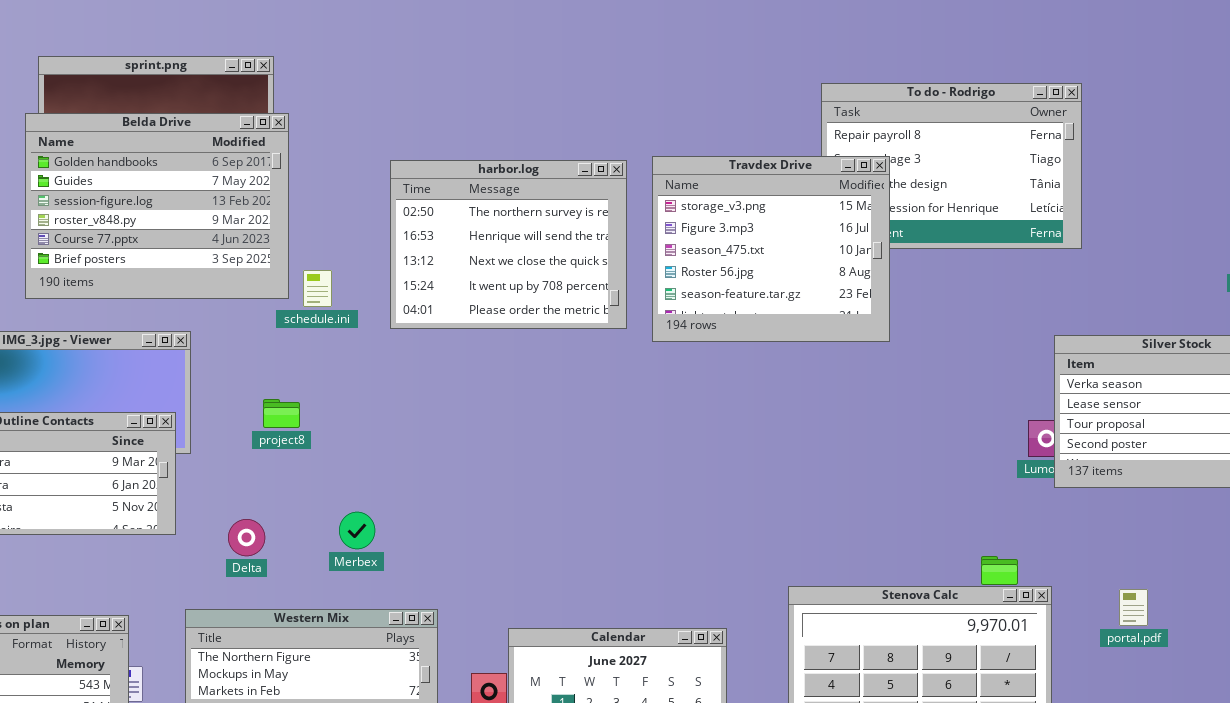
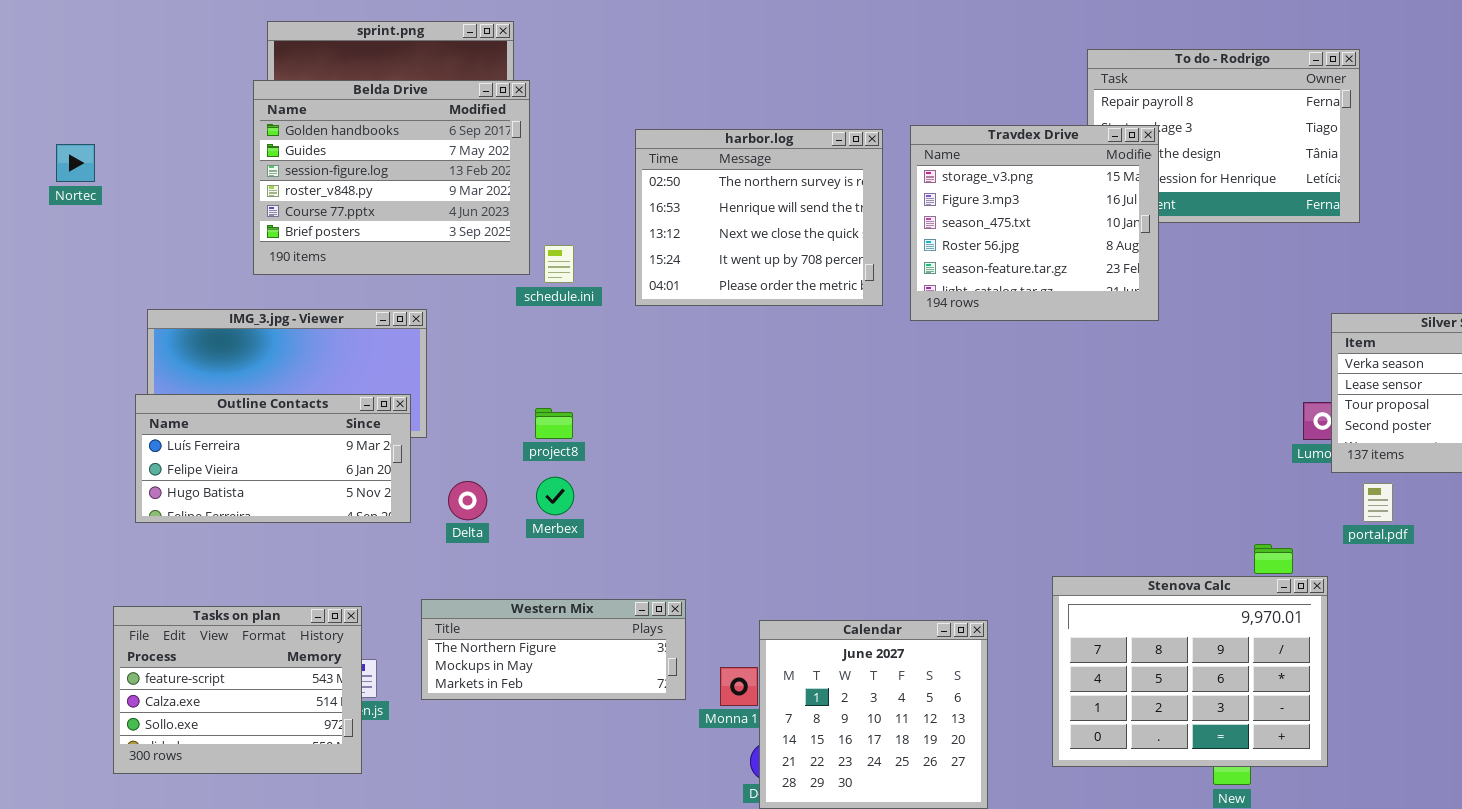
project8: [263,399,300,428] -> [535,408,573,439], moved
Merbex: [339,512,375,549] -> [536,477,574,515], moved
Delta: [228,519,265,556] -> [448,481,487,520], moved
portal.pdf: [1119,589,1148,626] -> [1363,483,1393,522], moved

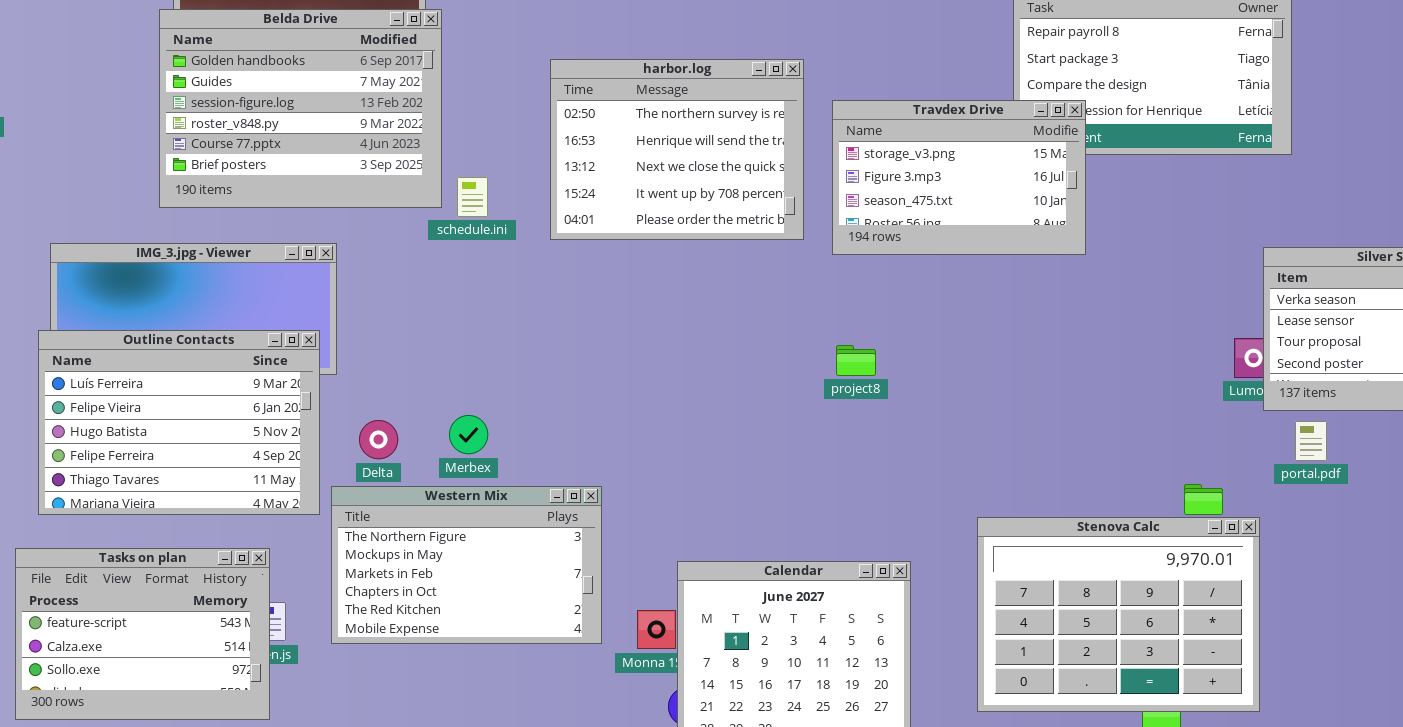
Travdex Drive: [910,125,1159,321] -> [832,100,1086,255], resized
Outline Contacts: [135,394,411,523] -> [38,330,320,515], resized
project8: [535,408,573,439] -> [836,345,876,376], moved
Western Mix: [421,599,686,700] -> [331,486,602,644], resized

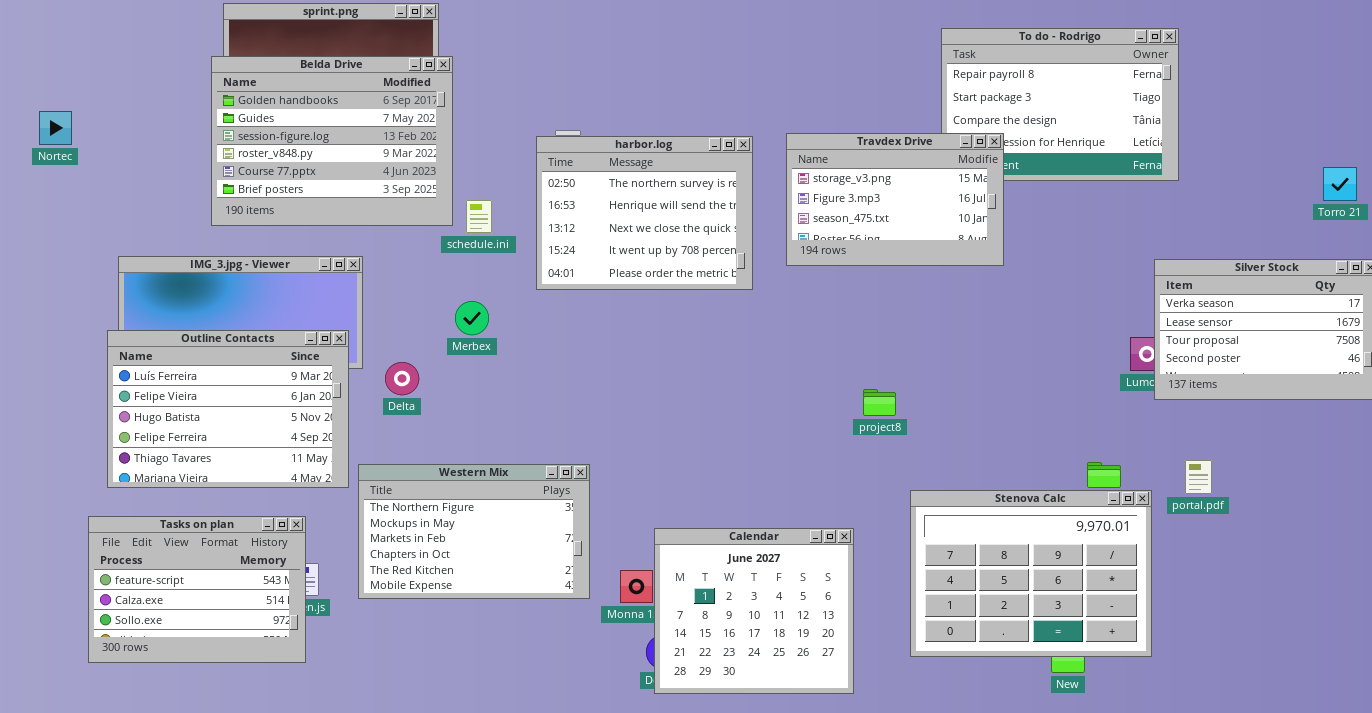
harbor.log: [550,59,804,240] -> [536,136,753,290], moved
project8: [836,345,876,376] -> [863,389,896,416], moved
Merbex: [449,415,488,454] -> [455,301,489,335], moved
Delta: [359,420,398,459] -> [385,362,419,395], moved
portal.pdf: [1295,421,1327,461] -> [1185,460,1212,494], moved

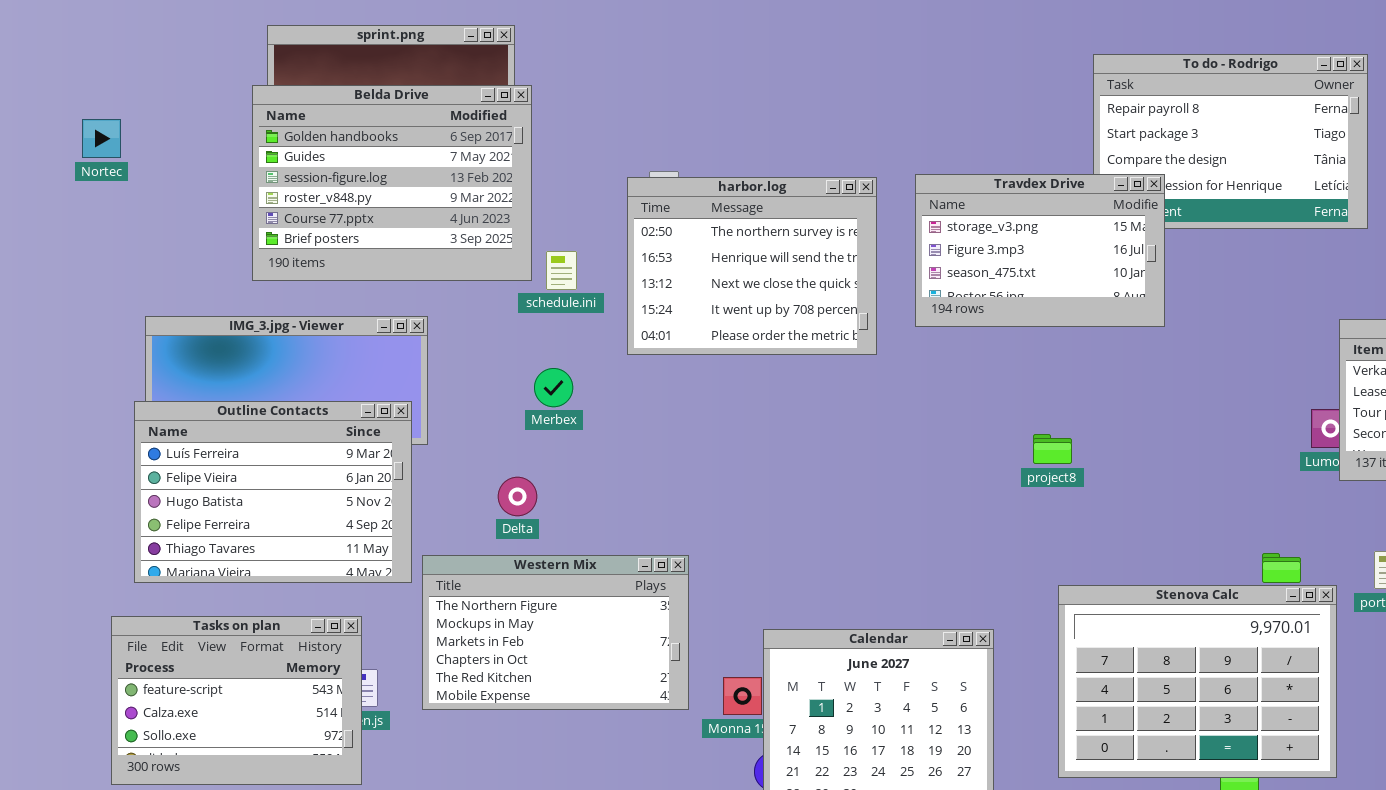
Nortec: [39,111,72,145] -> [82,119,121,158], moved
Delta: [385,362,419,395] -> [498,477,537,516], moved
project8: [863,389,896,416] -> [1033,434,1072,464], moved

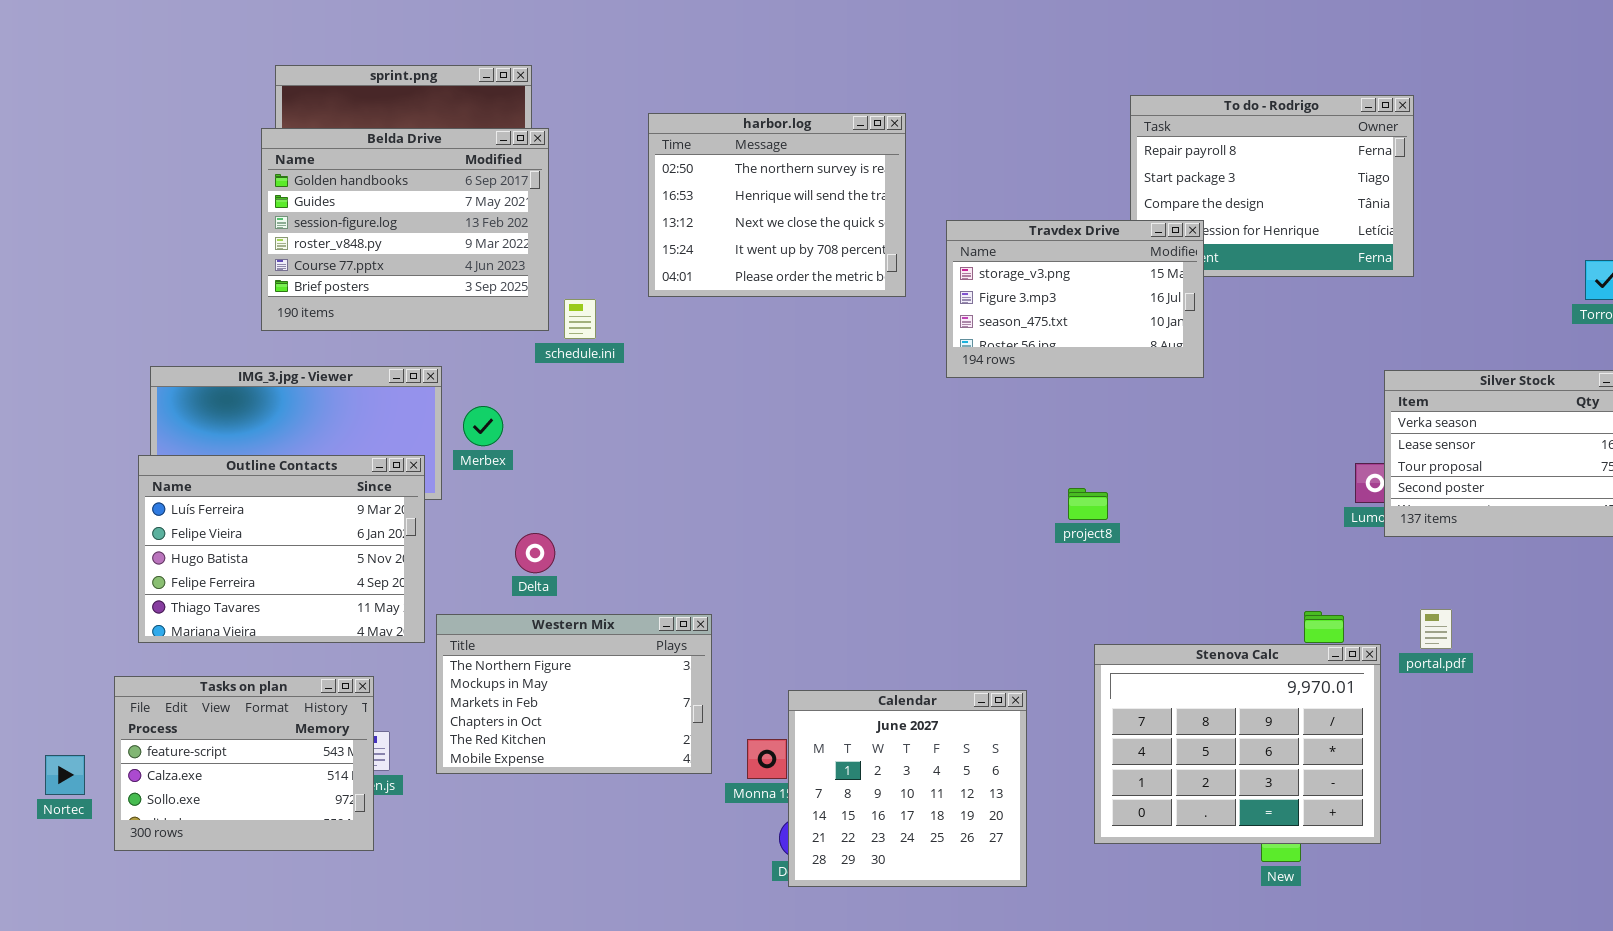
Nortec: [82,119,121,158] -> [45,755,85,795], moved
harbor.log: [627,177,877,355] -> [648,113,906,297], moved
Merbex: [534,368,573,407] -> [463,406,503,446], moved

